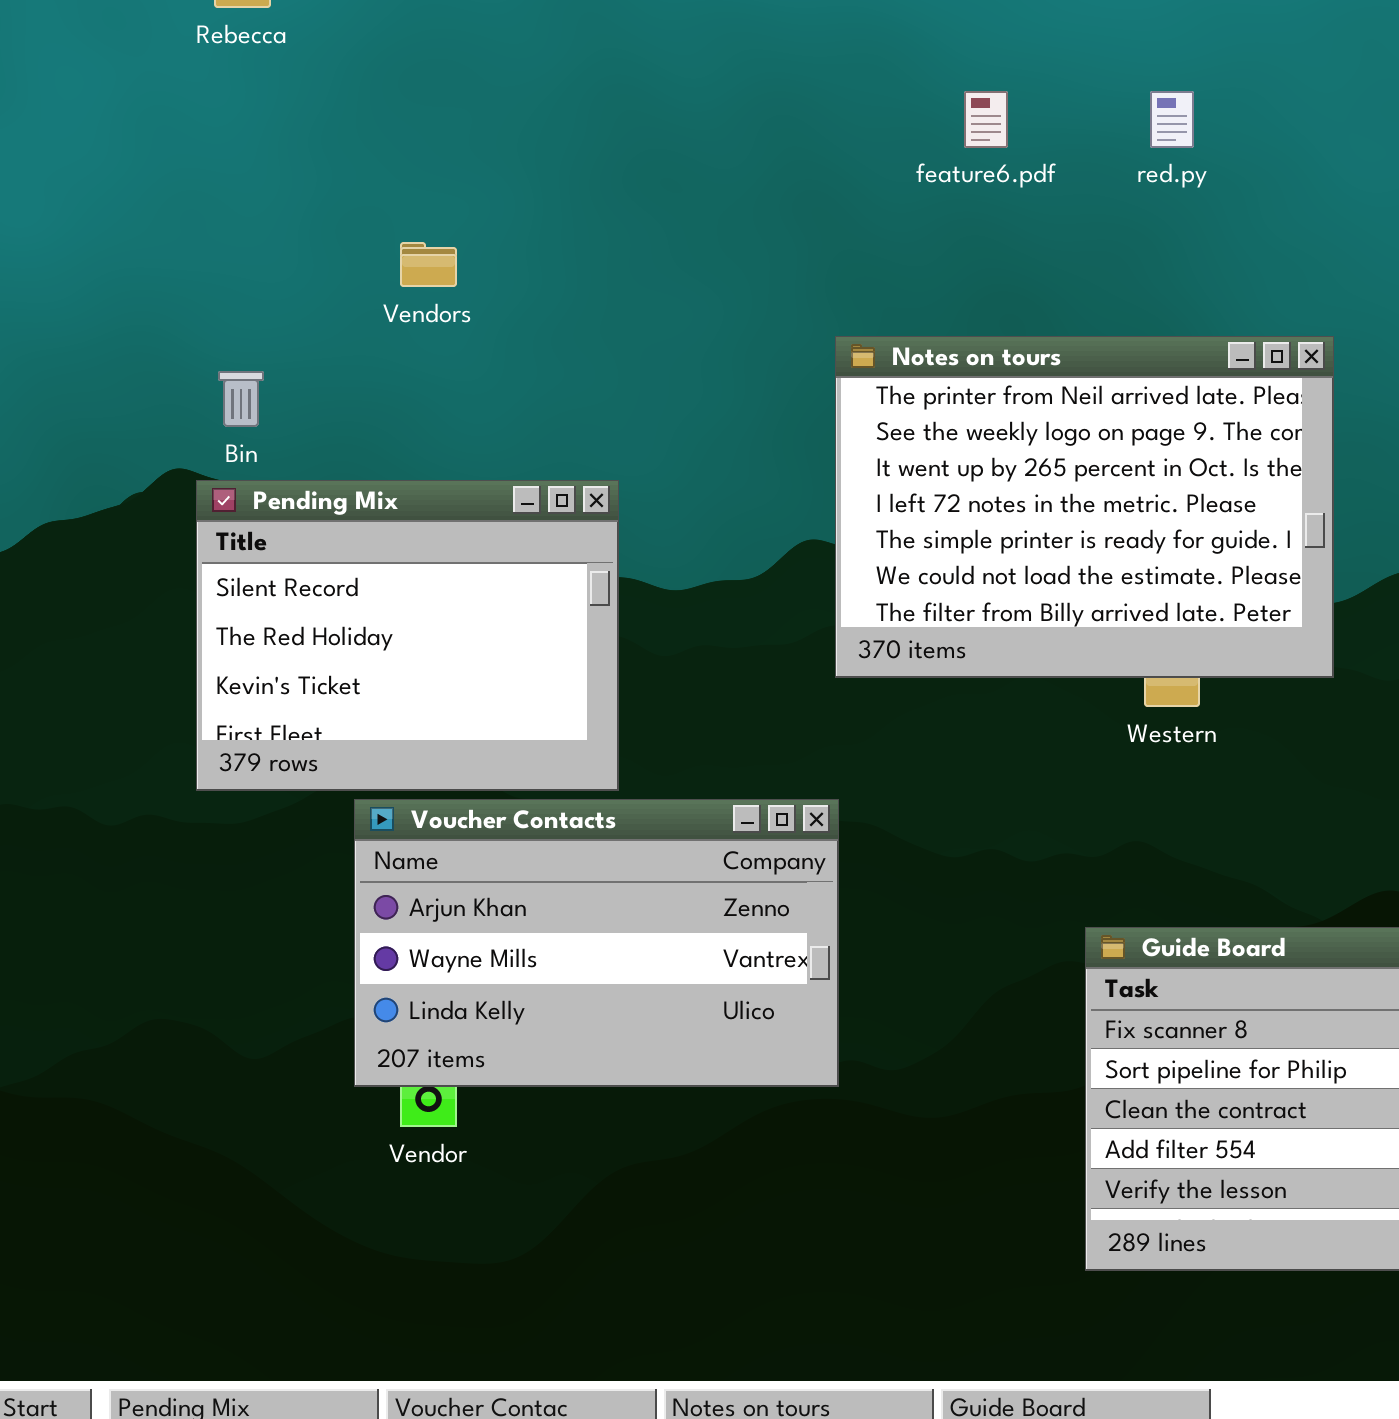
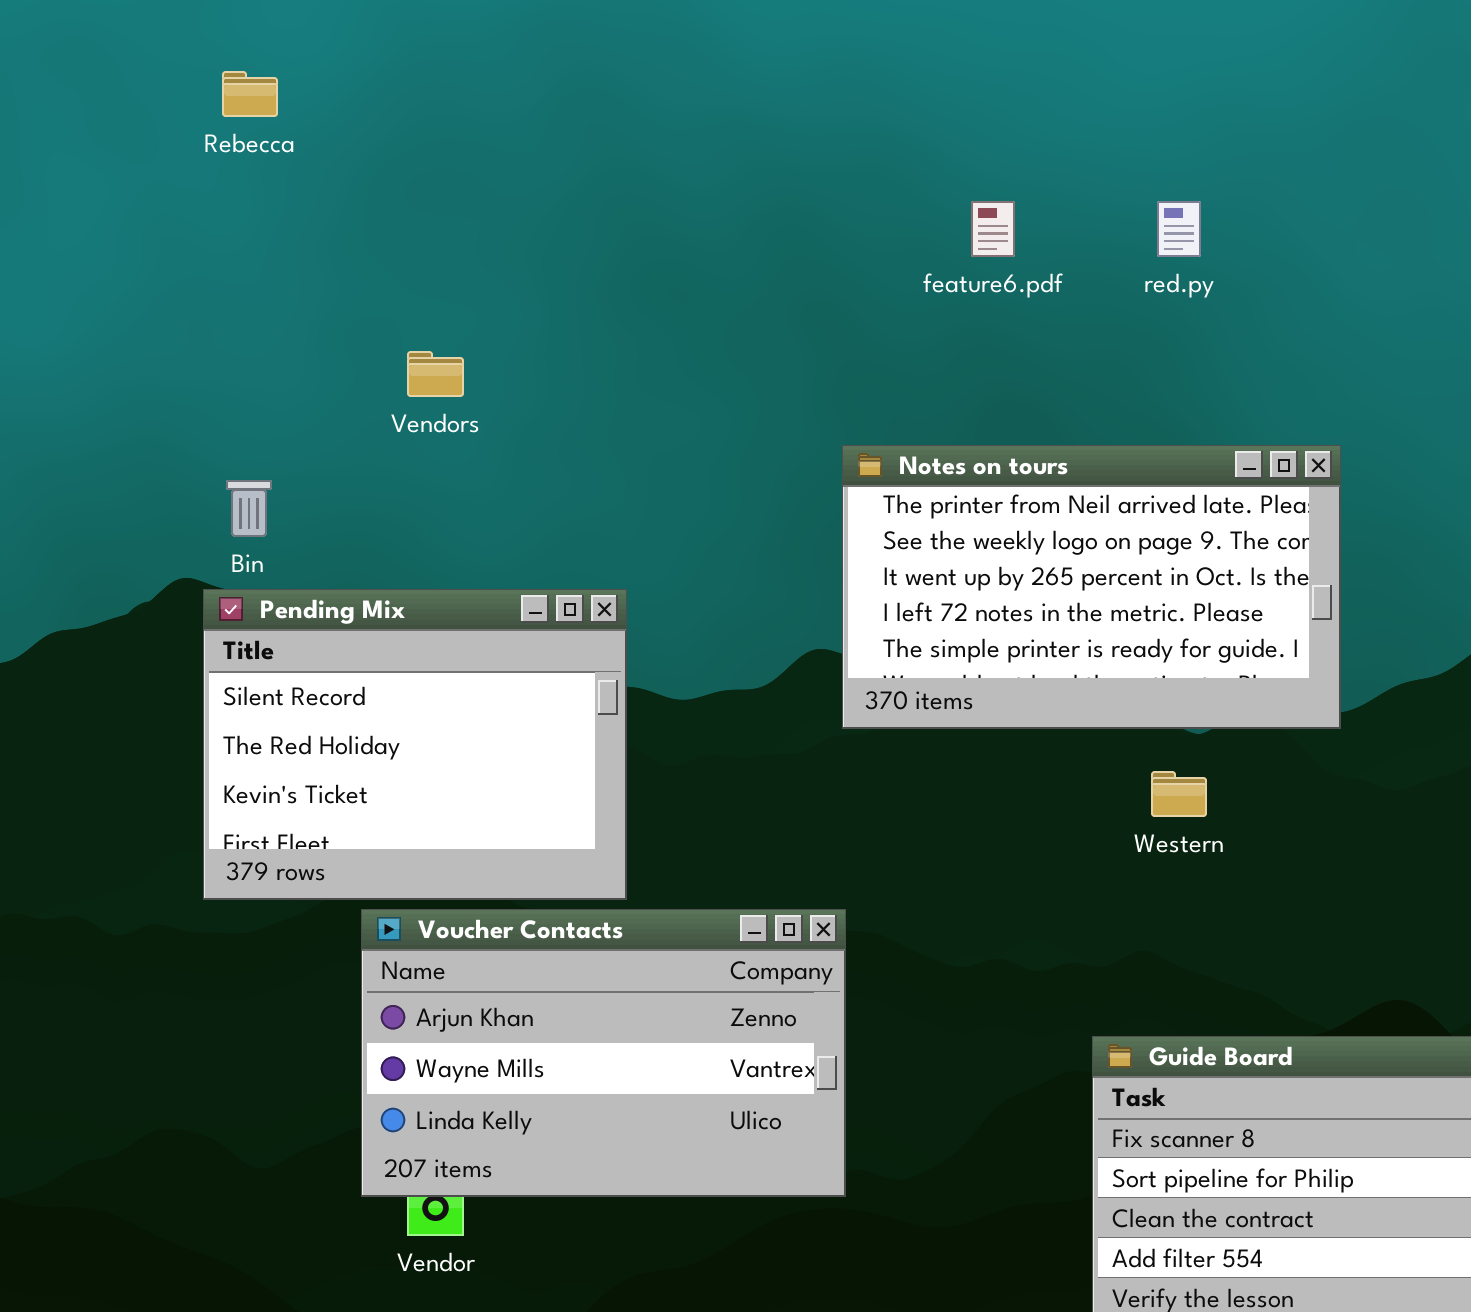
Notes on tours: [835,336,1334,678] -> [842,445,1341,729], resized

